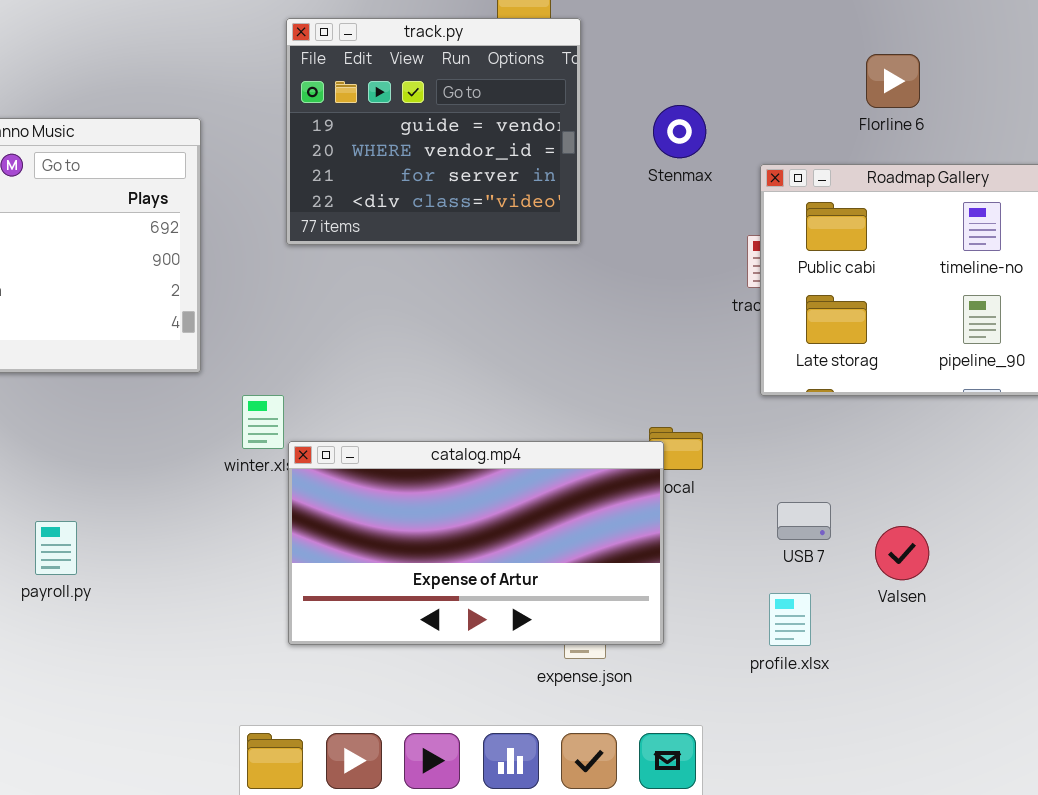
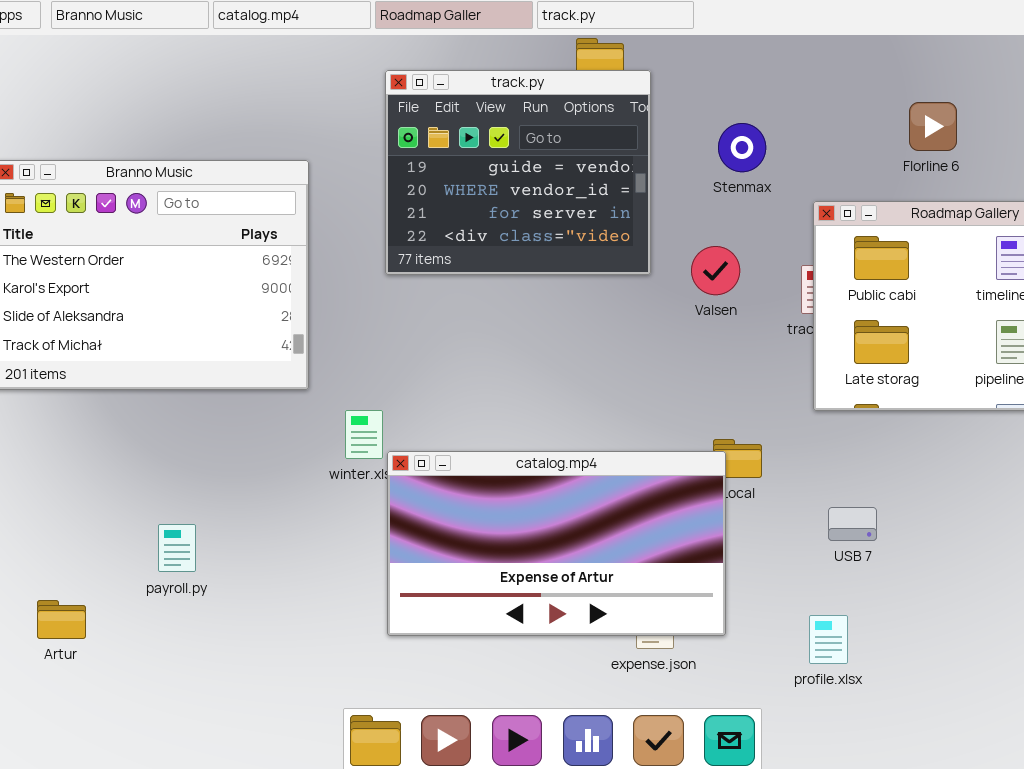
Stenmax: [653,105,706,158] -> [718,123,766,172], moved
Valsen: [875,526,929,580] -> [691,246,740,295], moved
profile.xlsx: [769,593,811,646] -> [809,615,848,664], moved

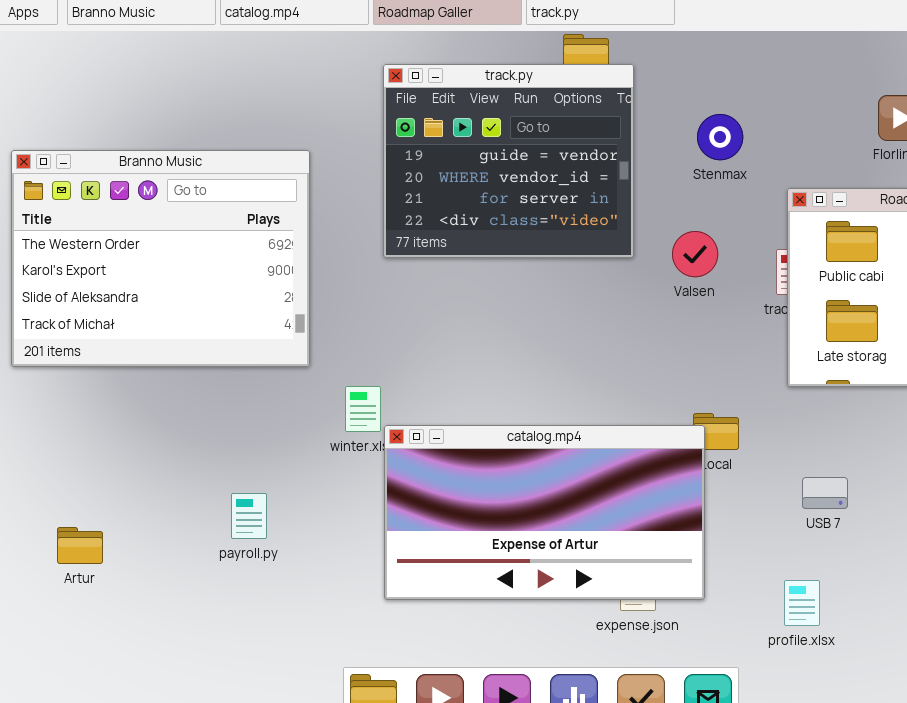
payroll.py: [158,524,196,572] -> [231,493,267,539], moved
Artur: [37,600,86,639] -> [57,527,103,564], moved

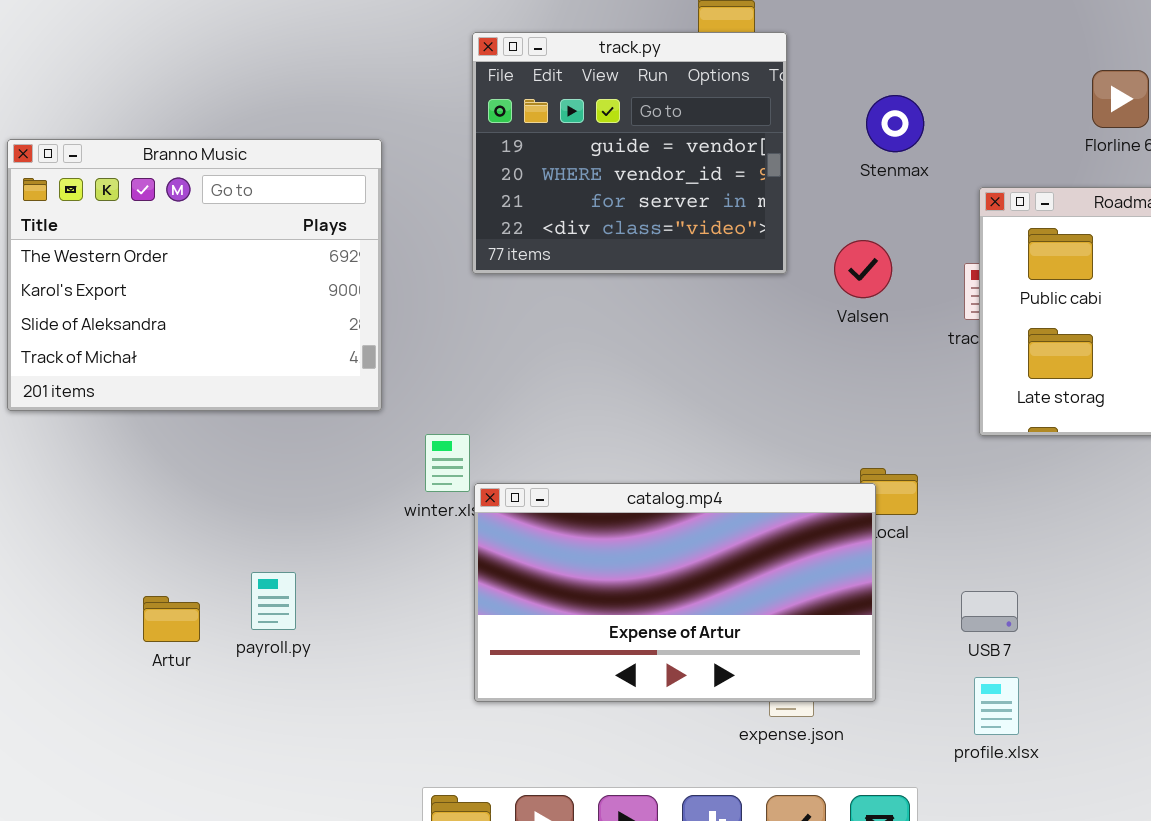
USB 7: [802,477,848,509] -> [961,591,1018,632], moved
payroll.py: [231,493,267,539] -> [251,572,296,630], moved
Artur: [57,527,103,564] -> [143,596,200,642], moved

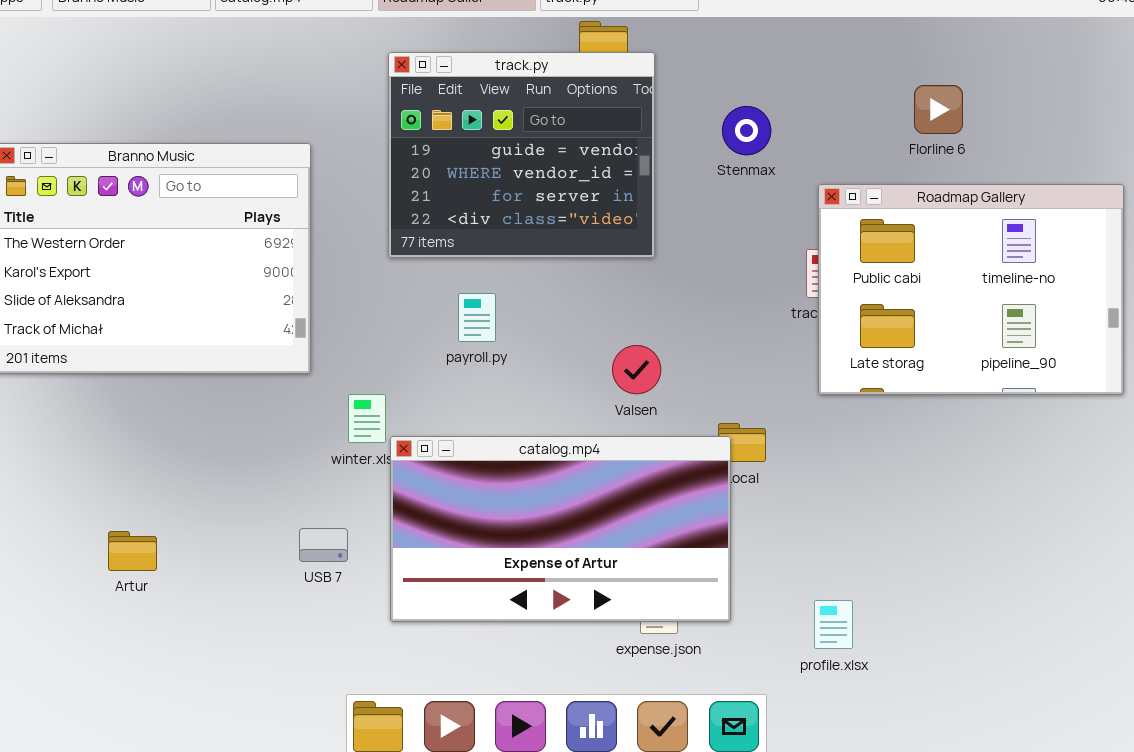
Valsen: [834,240,892,298] -> [612,345,661,394], moved
payroll.py: [251,572,296,630] -> [458,293,496,342], moved
USB 7: [961,591,1018,632] -> [299,528,348,562], moved

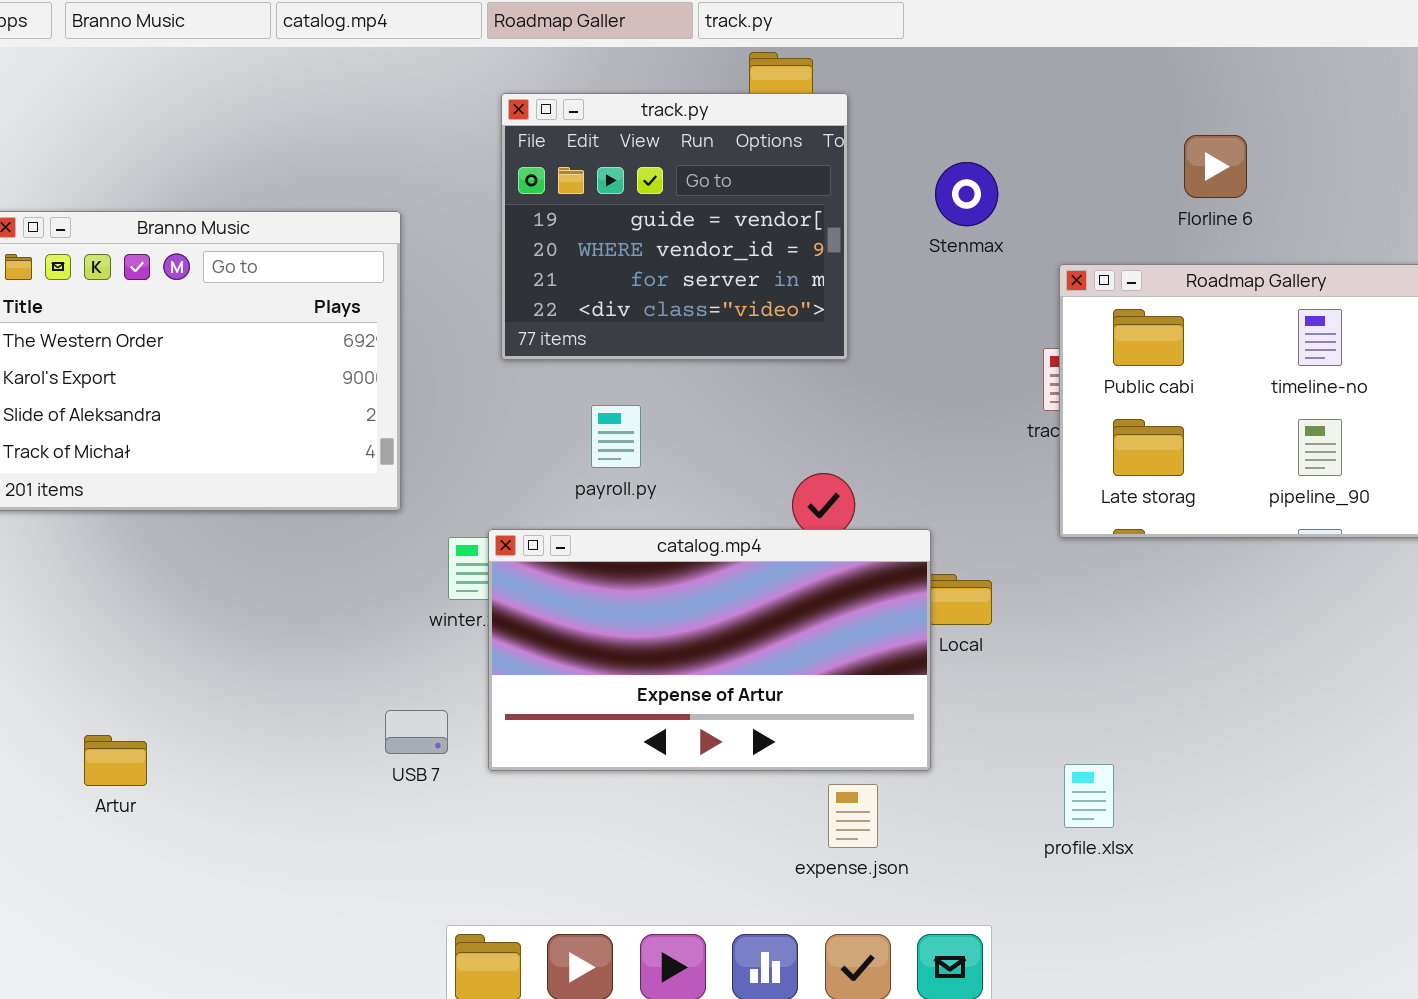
catalog.mp4: [390,436,731,622] -> [488,529,931,771], moved
Artur: [108,531,157,571] -> [84,735,147,786], moved
profile.xlsx: [814,600,853,649] -> [1064,764,1114,828], moved

